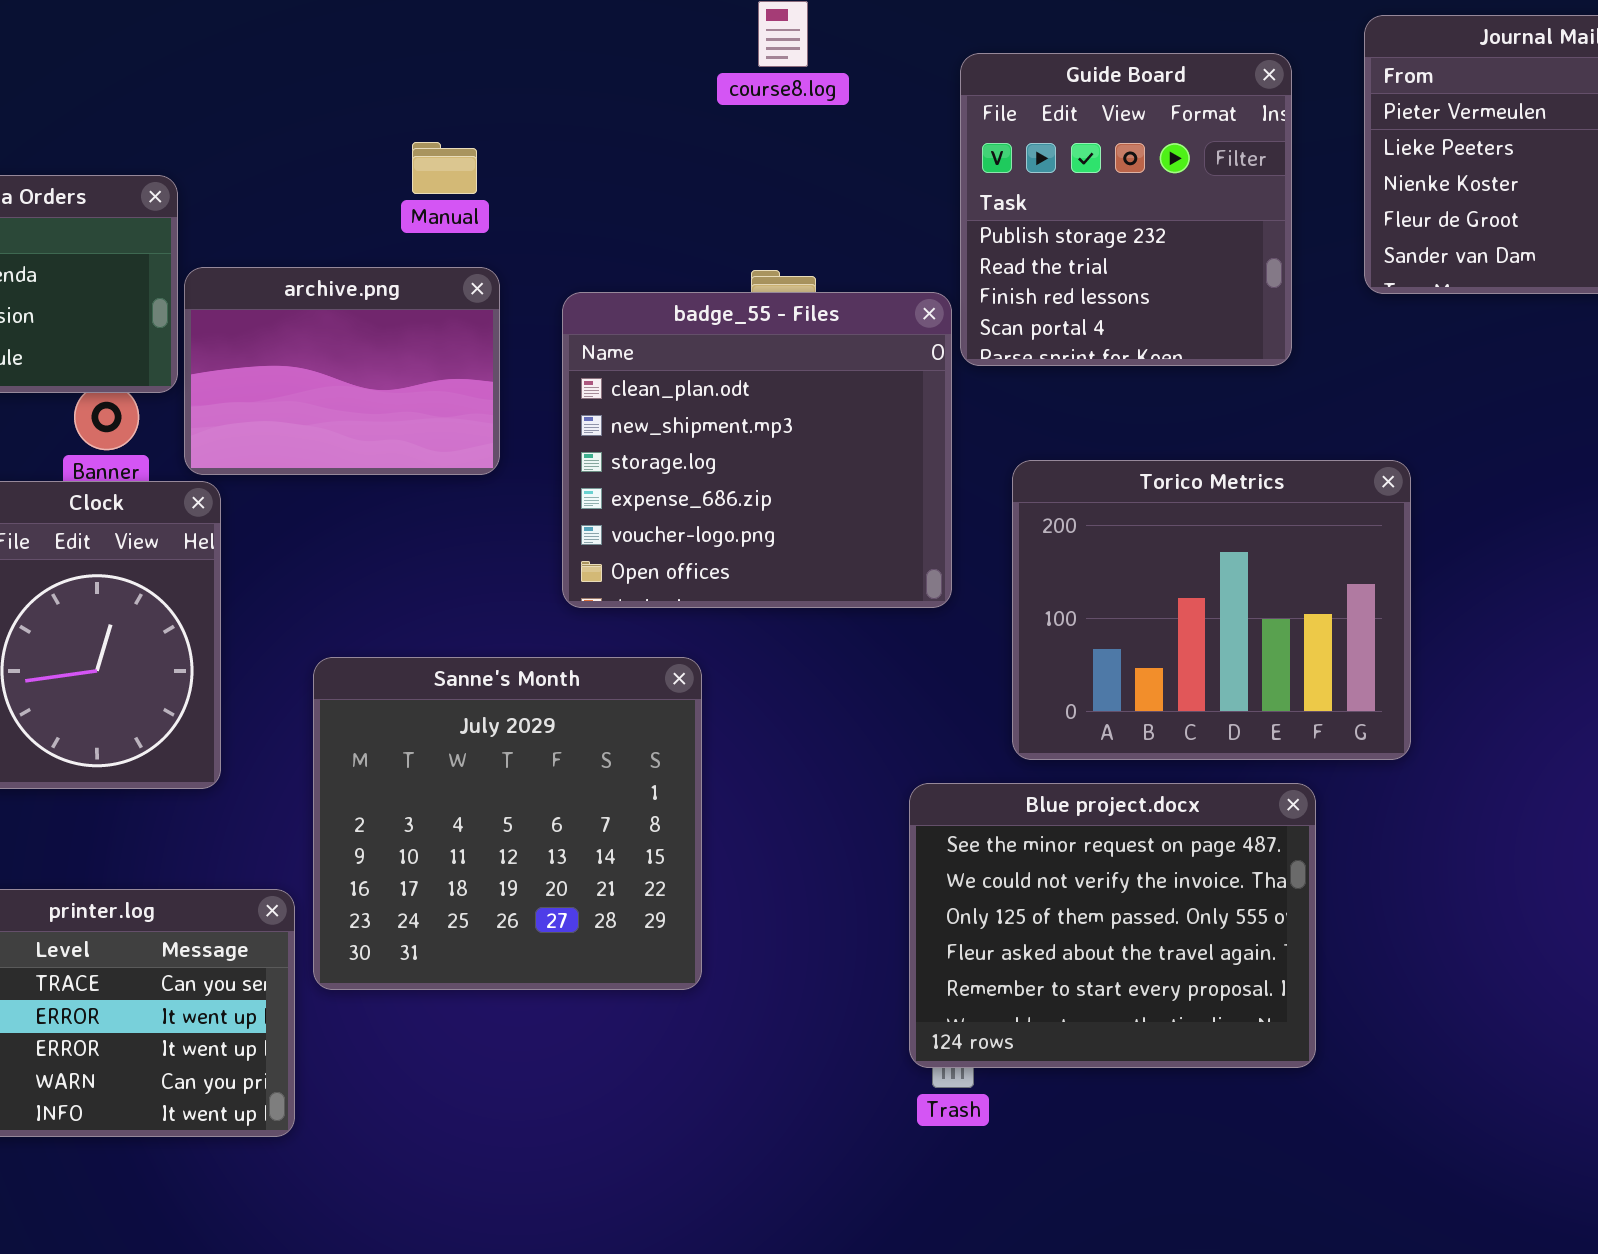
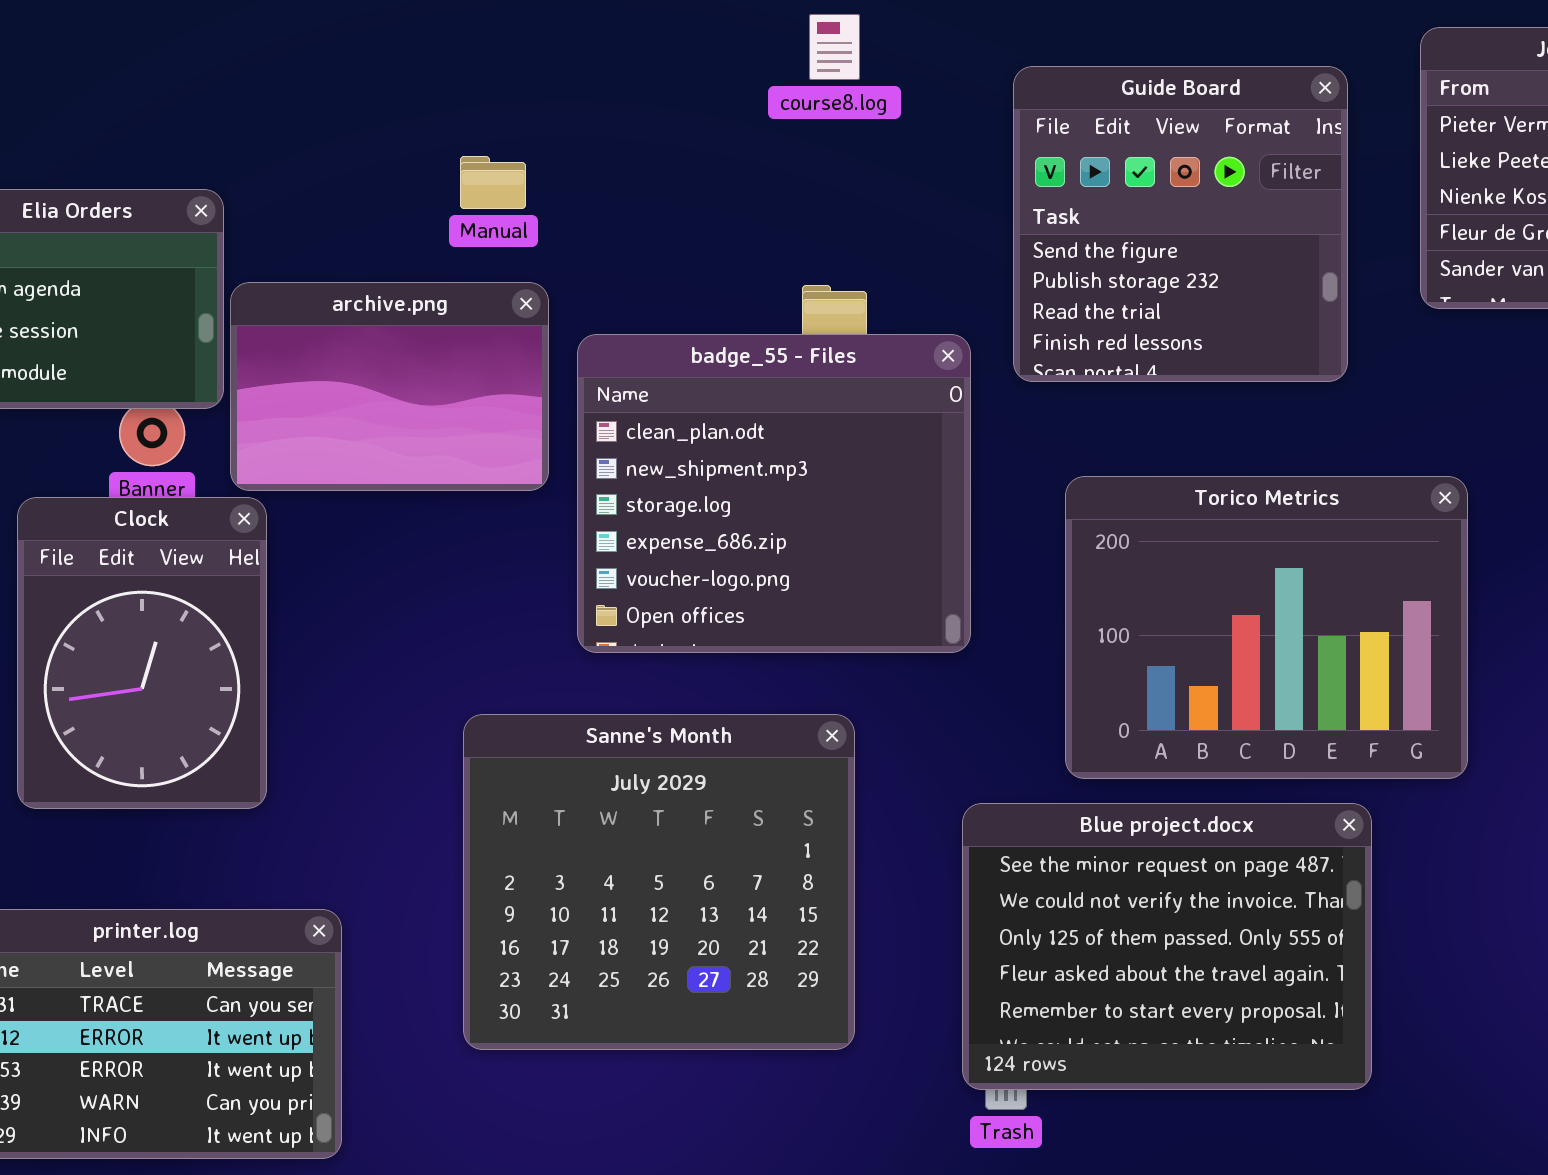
Guide Board: [960,53,1292,366] -> [1013,66,1348,382], scrolled up 1 row
badge_55 - Files: [562,292,952,608] -> [577,334,971,653], moved
Sanne's Month: [313,657,702,990] -> [463,714,855,1050], moved

